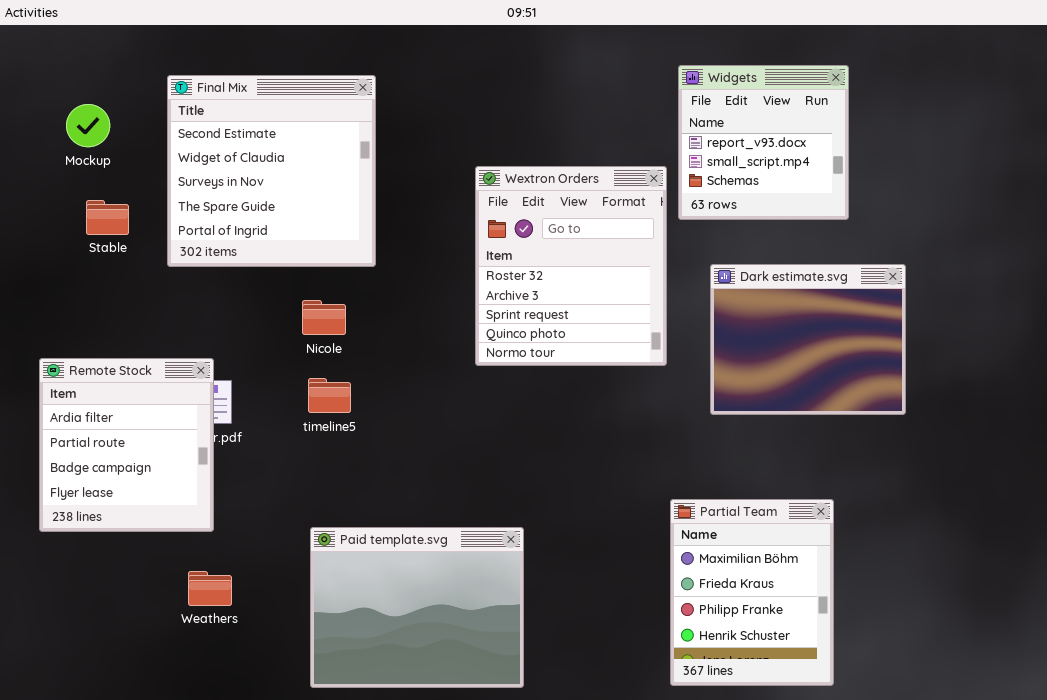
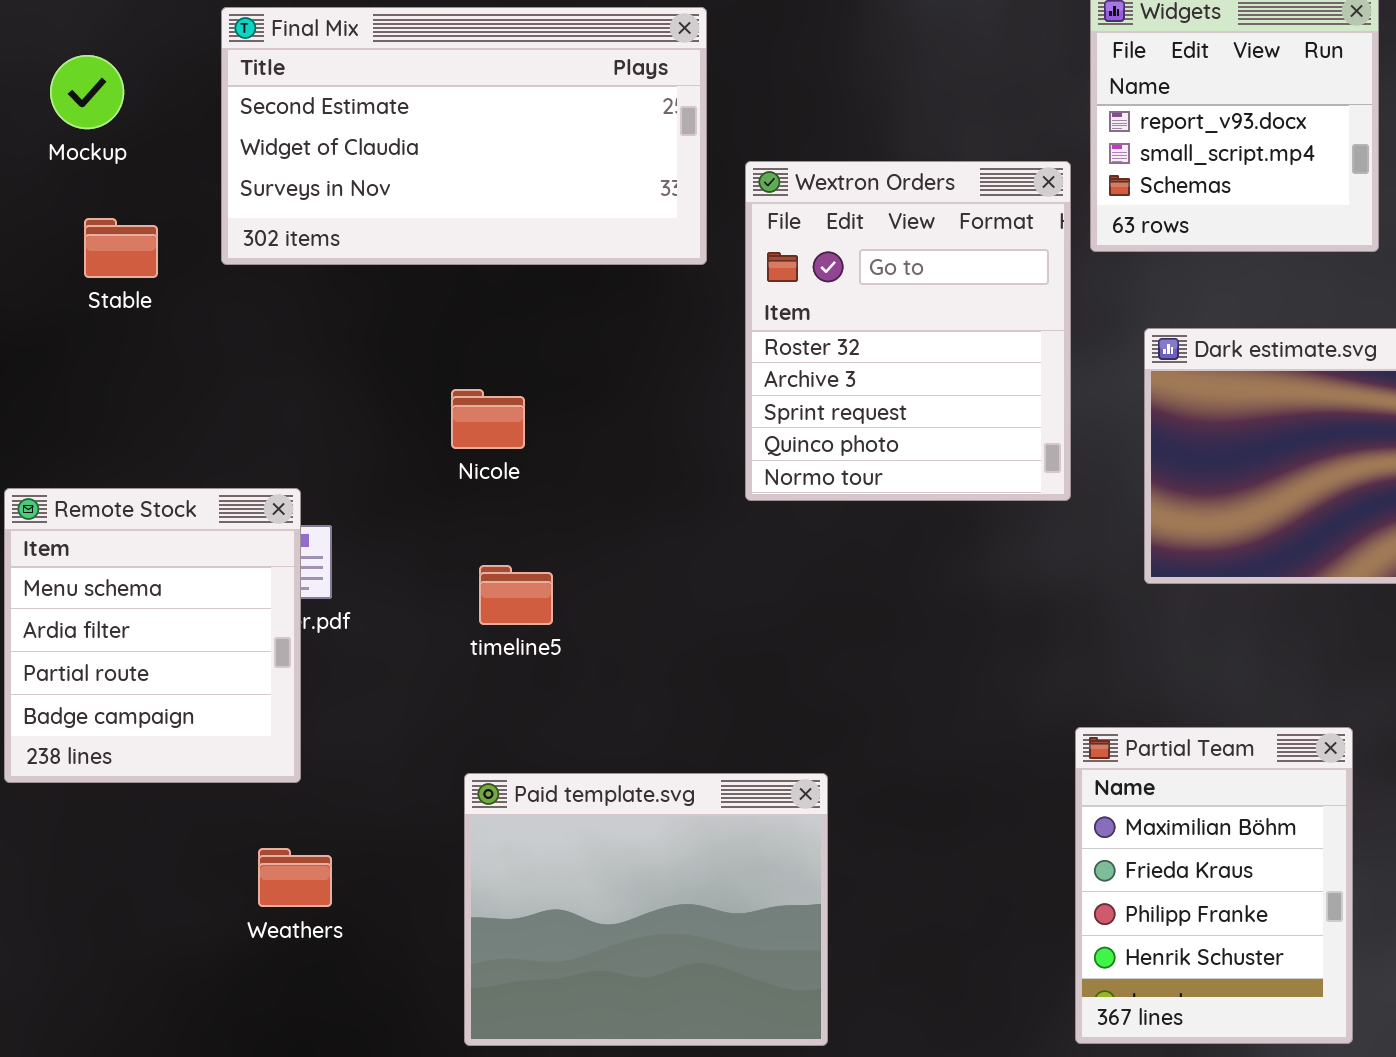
Final Mix: [167,75,376,267] -> [221,7,707,265], resized
Remote Stock: [39,358,214,532] -> [4,488,301,783], scrolled up 1 row
timeline5: [308,378,351,413] -> [479,565,553,625], moved

